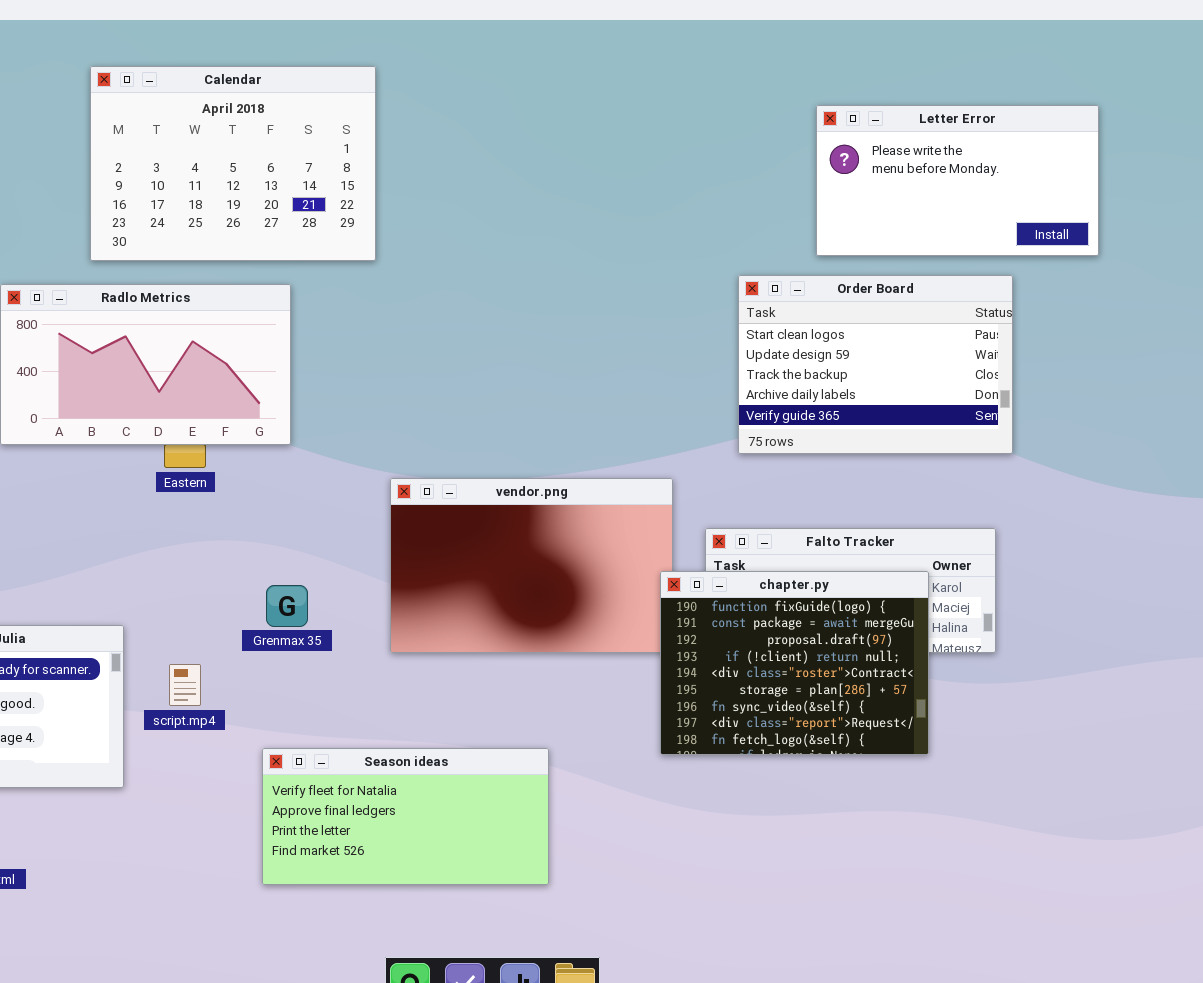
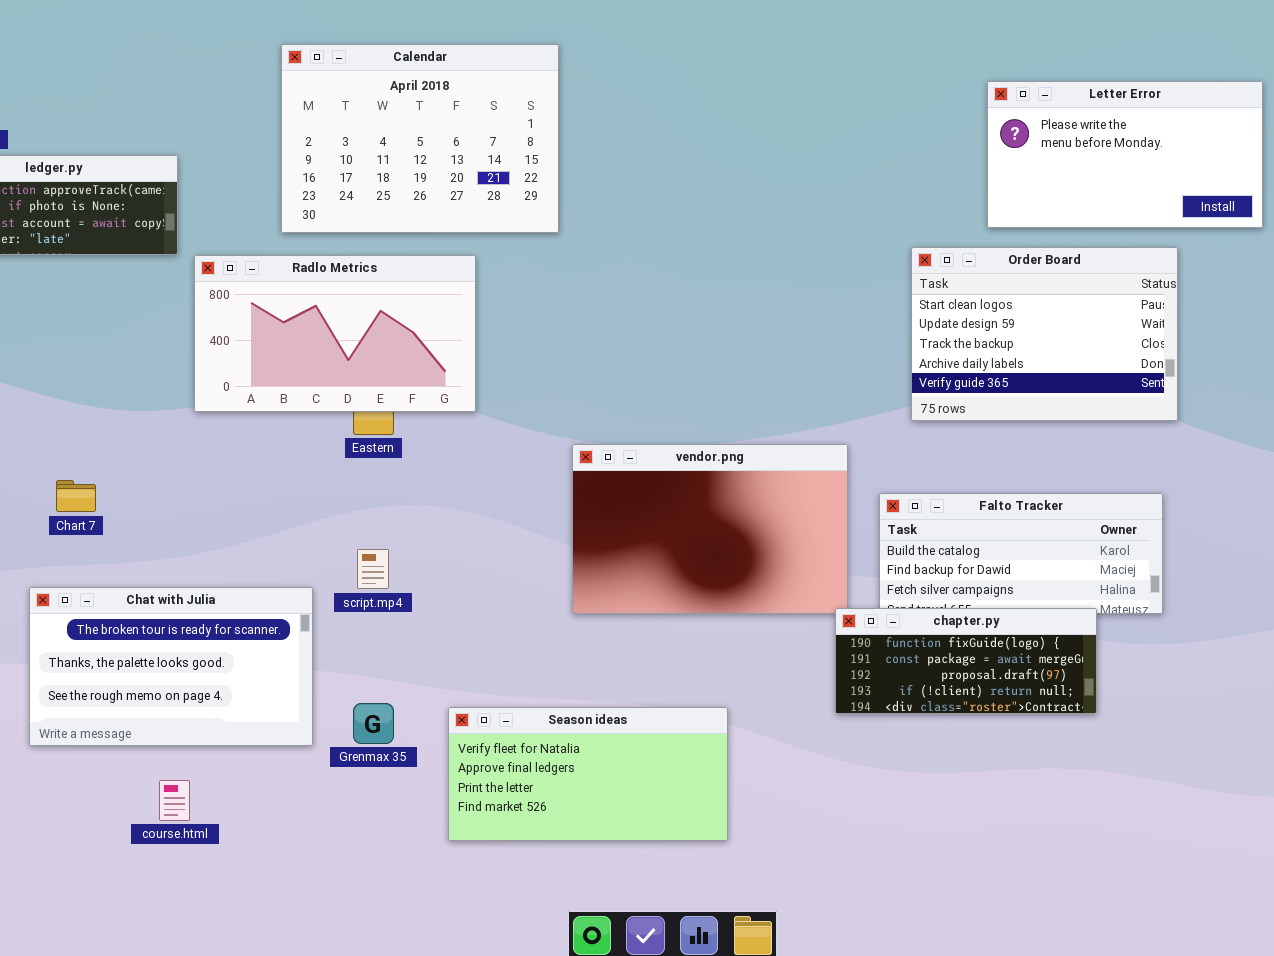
chapter.py: [660,571,929,755] -> [835,608,1097,714], resized
Grenmax 35: [266,585,308,627] -> [353,703,394,744], moved
script.mp4: [169,664,201,706] -> [357,549,389,589], moved

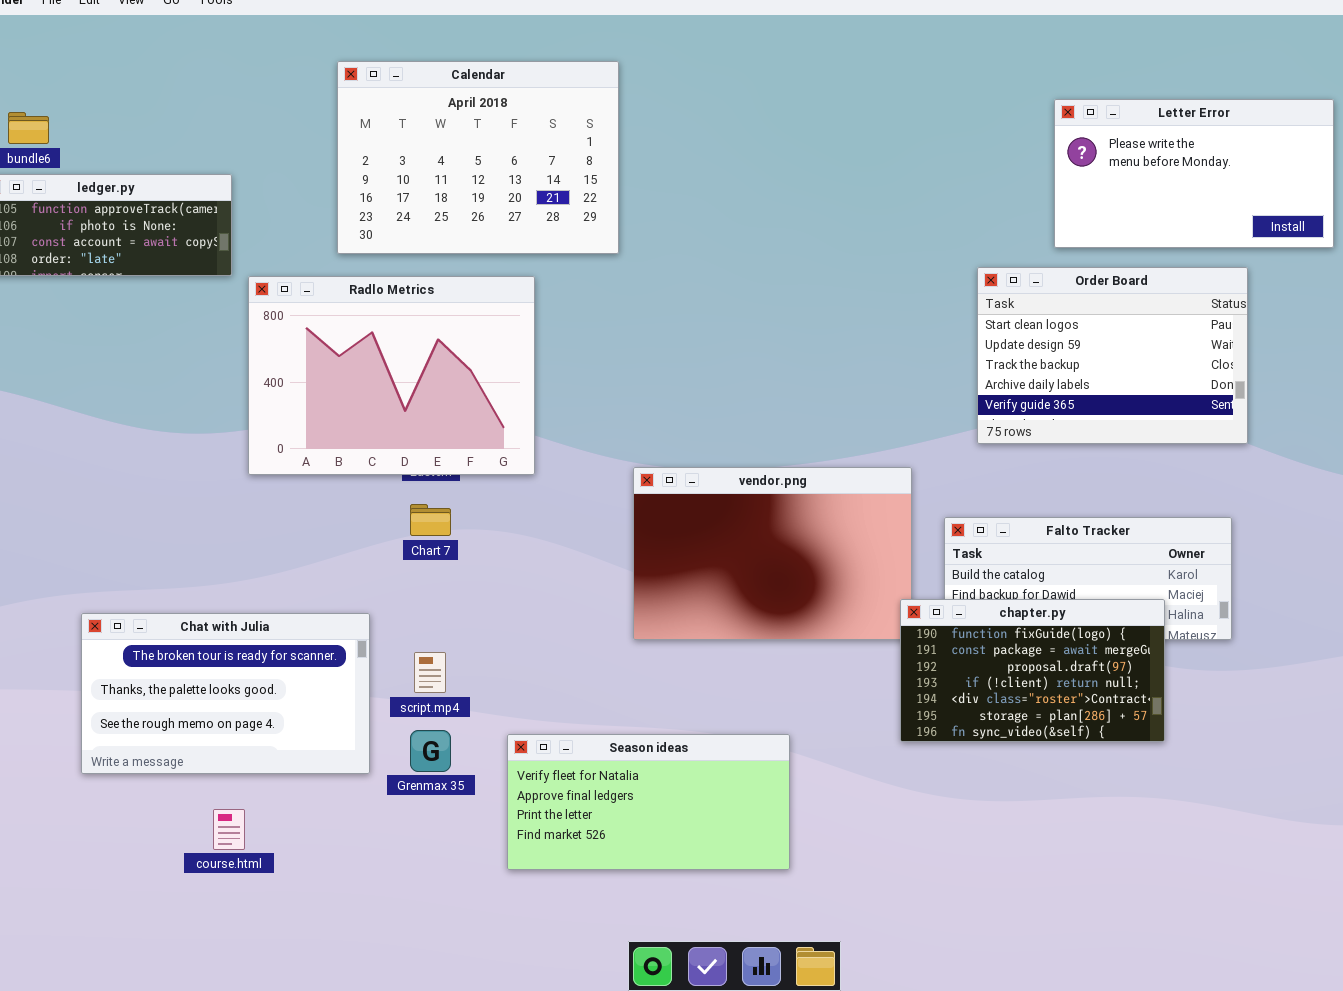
Radlo Metrics: [194,255,476,412] -> [248,276,535,475], resized
Chart 7: [56,480,96,512] -> [410,504,451,536], moved
script.mp4: [357,549,389,589] -> [414,652,446,693], moved
chapter.py: [835,608,1097,714] -> [900,599,1165,742], resized

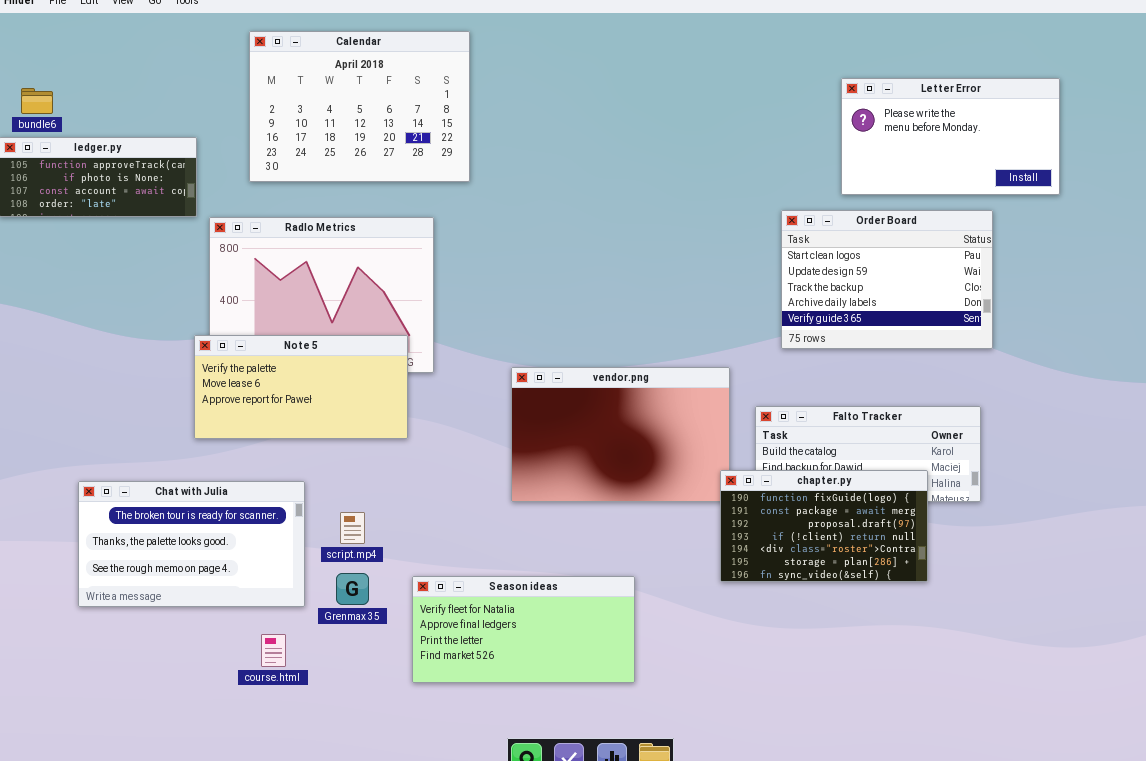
Calendar: [337,61,619,254] -> [249,31,470,182], moved
Note 5: none -> [194,335,408,439], opened
course.html: [213,809,245,850] -> [261,634,286,667], moved

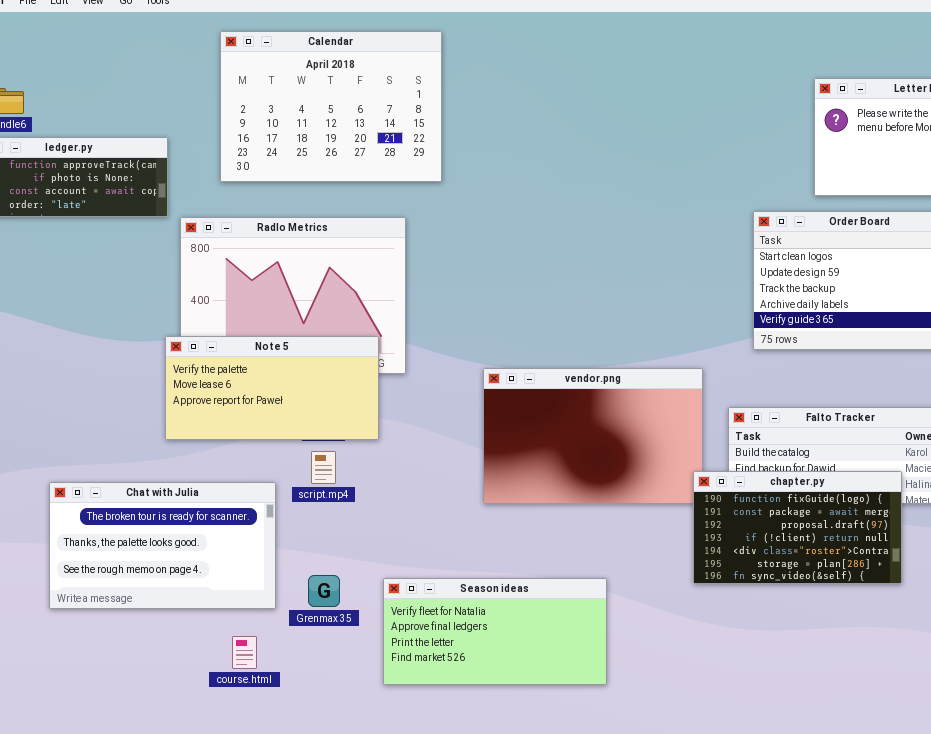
script.mp4: [340,512,365,544] -> [311,451,336,484], moved

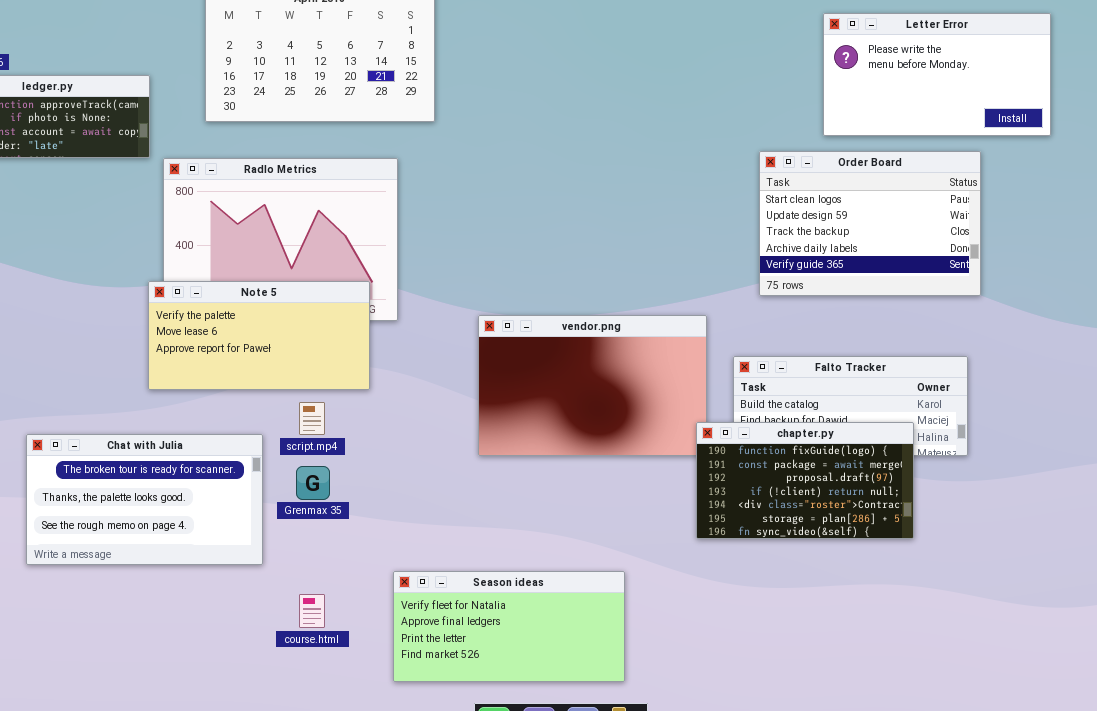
Grenmax 35: [308,575,340,607] -> [296,466,330,500], moved
Season ideas: [383,578,607,685] -> [393,571,625,682], moved
course.html: [232,636,257,669] -> [299,594,325,628], moved

